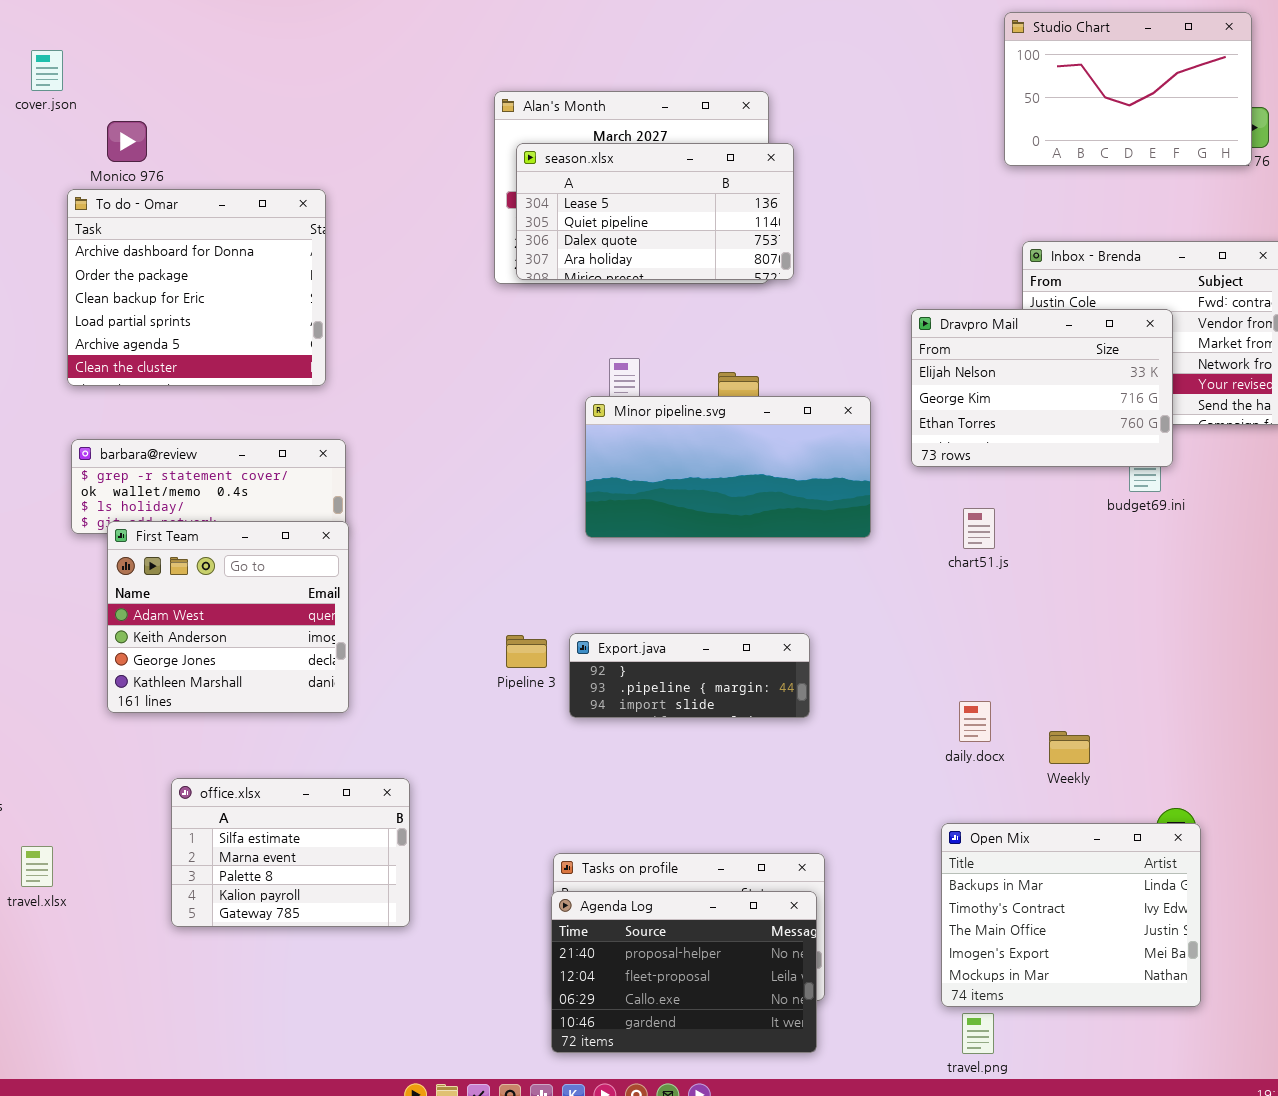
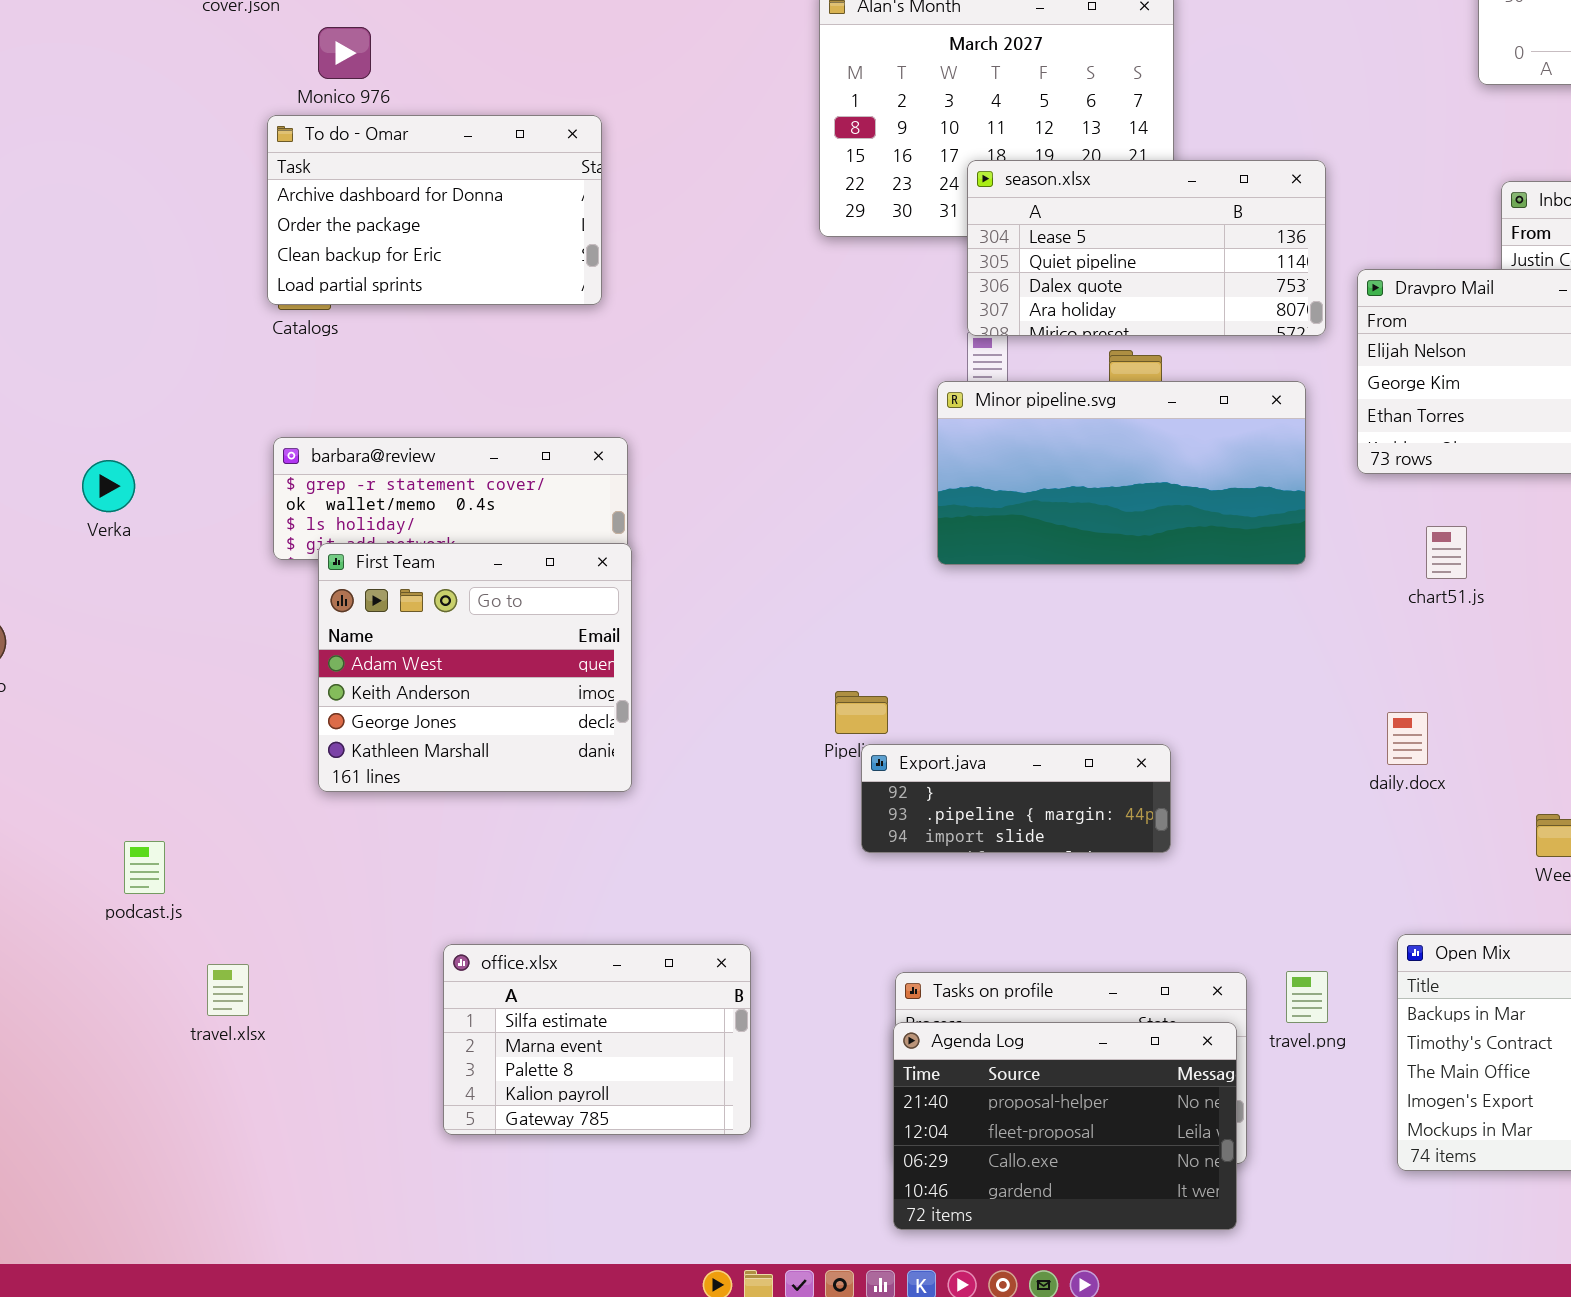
season.xlsx: [516,143,794,280] -> [967,160,1326,336], moved
To do - Omar: [67,189,326,386] -> [267,115,602,305], resized
Export.java: [569,633,810,718] -> [861,744,1171,853], moved
daily.docx: [959,701,991,742] -> [1387,712,1428,765], moved
office.xlsx: [171,778,410,927] -> [443,944,751,1135], moved
travel.png: [962,1013,994,1054] -> [1286,971,1328,1023], moved

